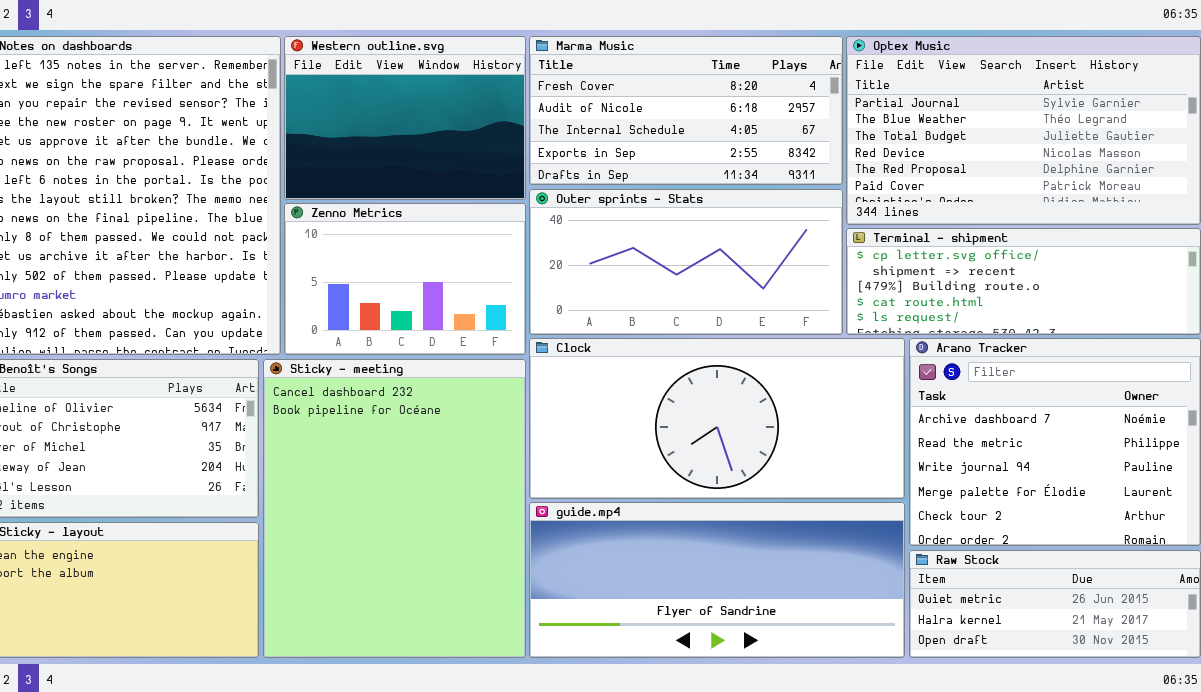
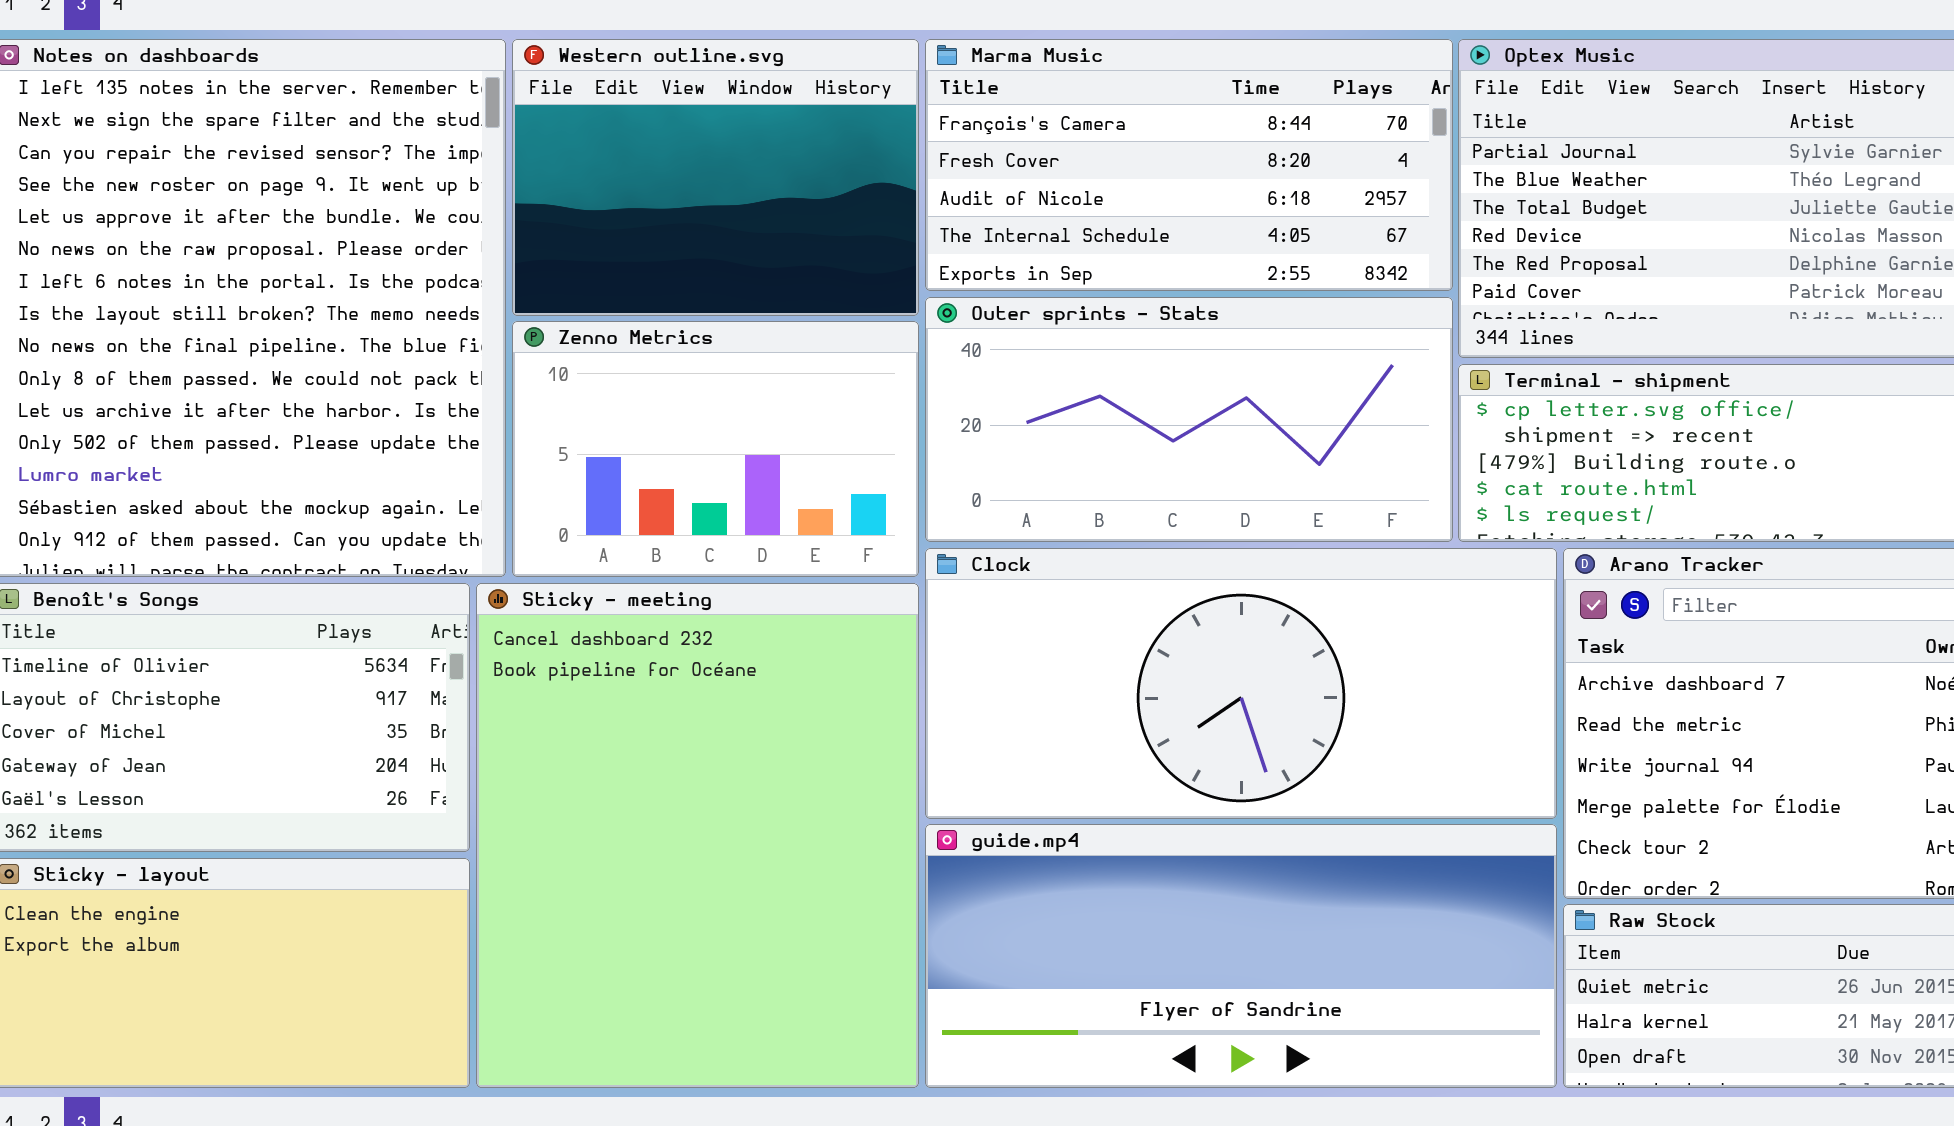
Marma Music: [529,36,843,185] -> [925,39,1453,291], scrolled up 1 row

